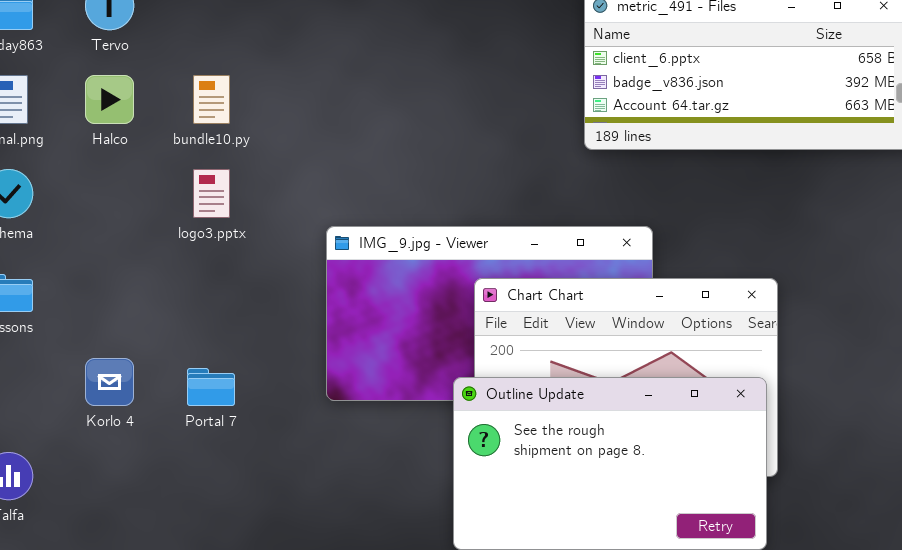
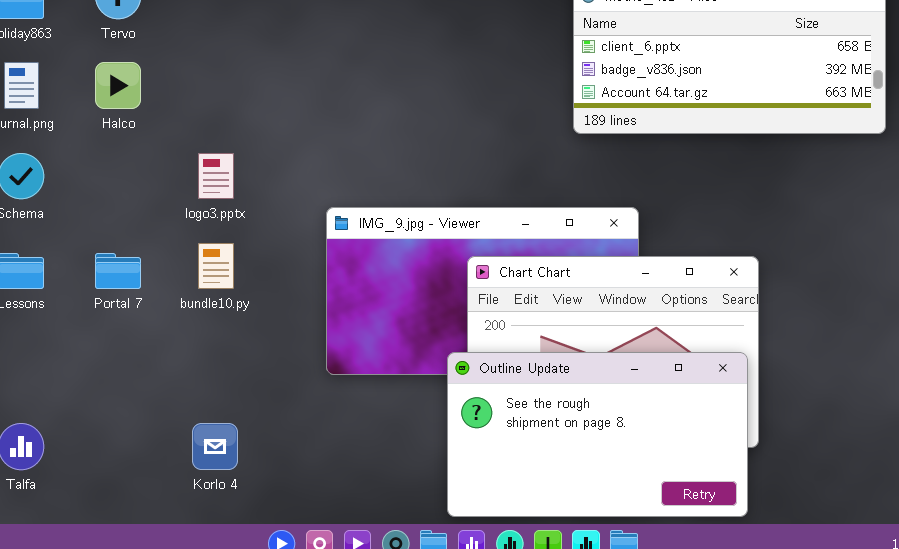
bundle10.py: [193,75,230,124] -> [198,243,234,289], moved
Korlo 4: [85,358,134,406] -> [192,423,238,470], moved
Portal 7: [187,368,235,406] -> [95,253,141,289], moved

